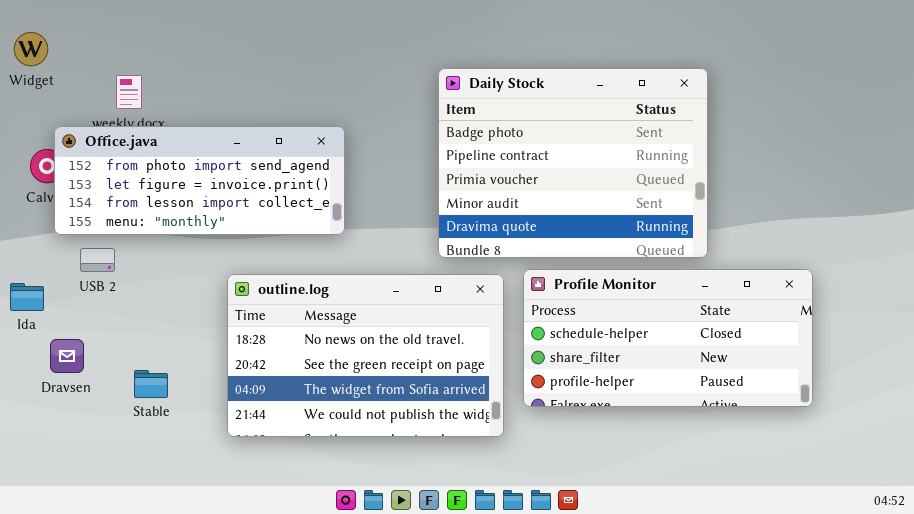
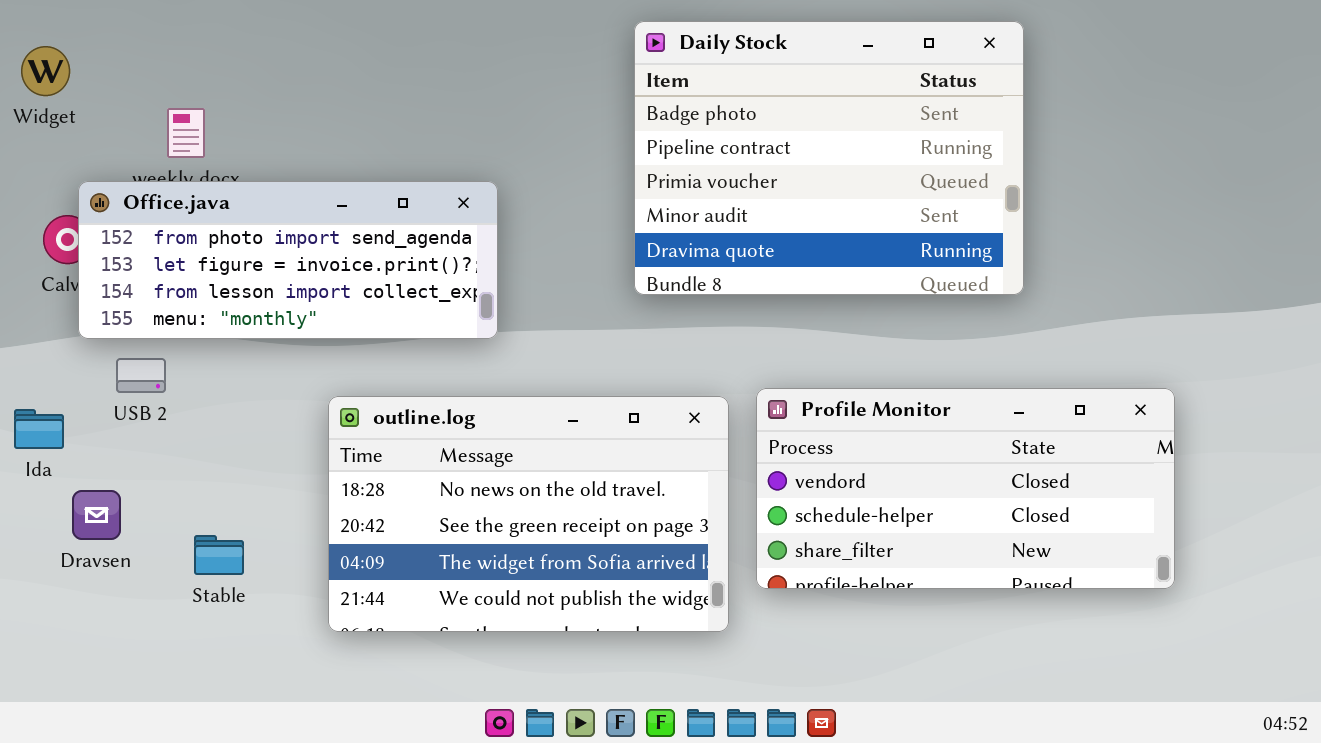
Daily Stock: [438,68,708,258] -> [634,21,1024,295], moved
Profile Monitor: [523,269,813,407] -> [756,388,1175,589], scrolled up 1 row

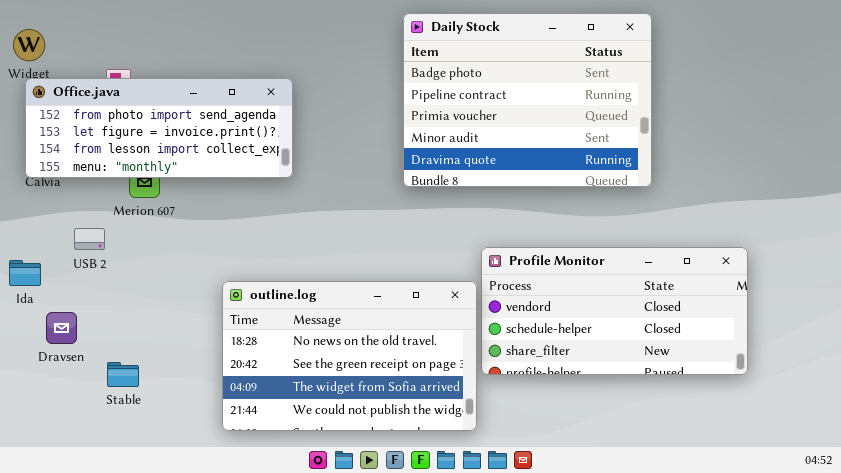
Office.java: [78,181,498,339] -> [25,78,293,178], moved
outline.log: [328,396,729,632] -> [222,281,477,431], moved
Stable: [194,535,244,575] -> [107,362,139,387], moved

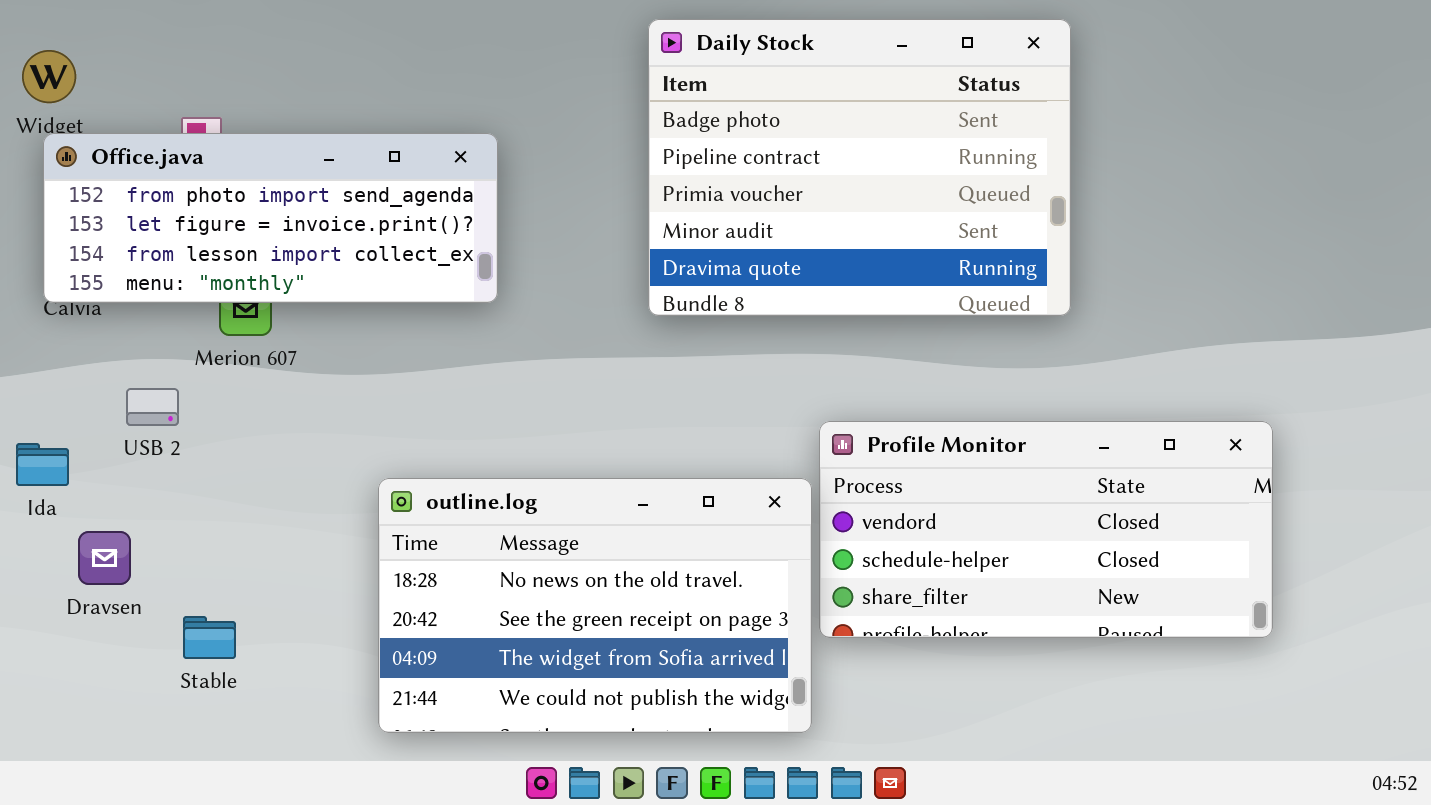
Daily Stock: [403,13,652,187] -> [648,19,1071,316], moved

